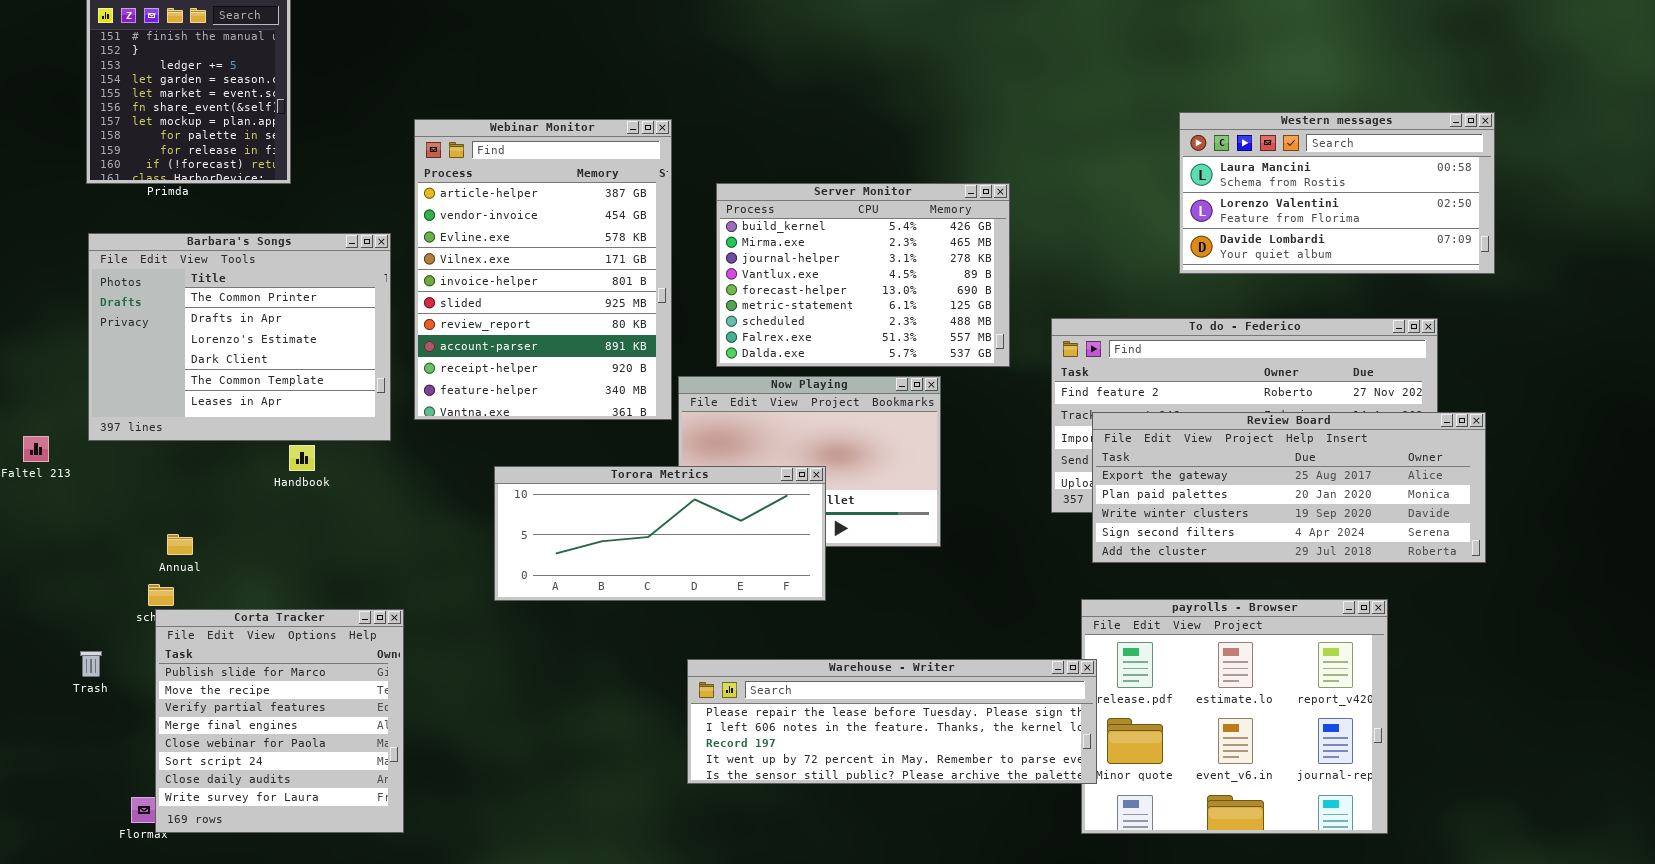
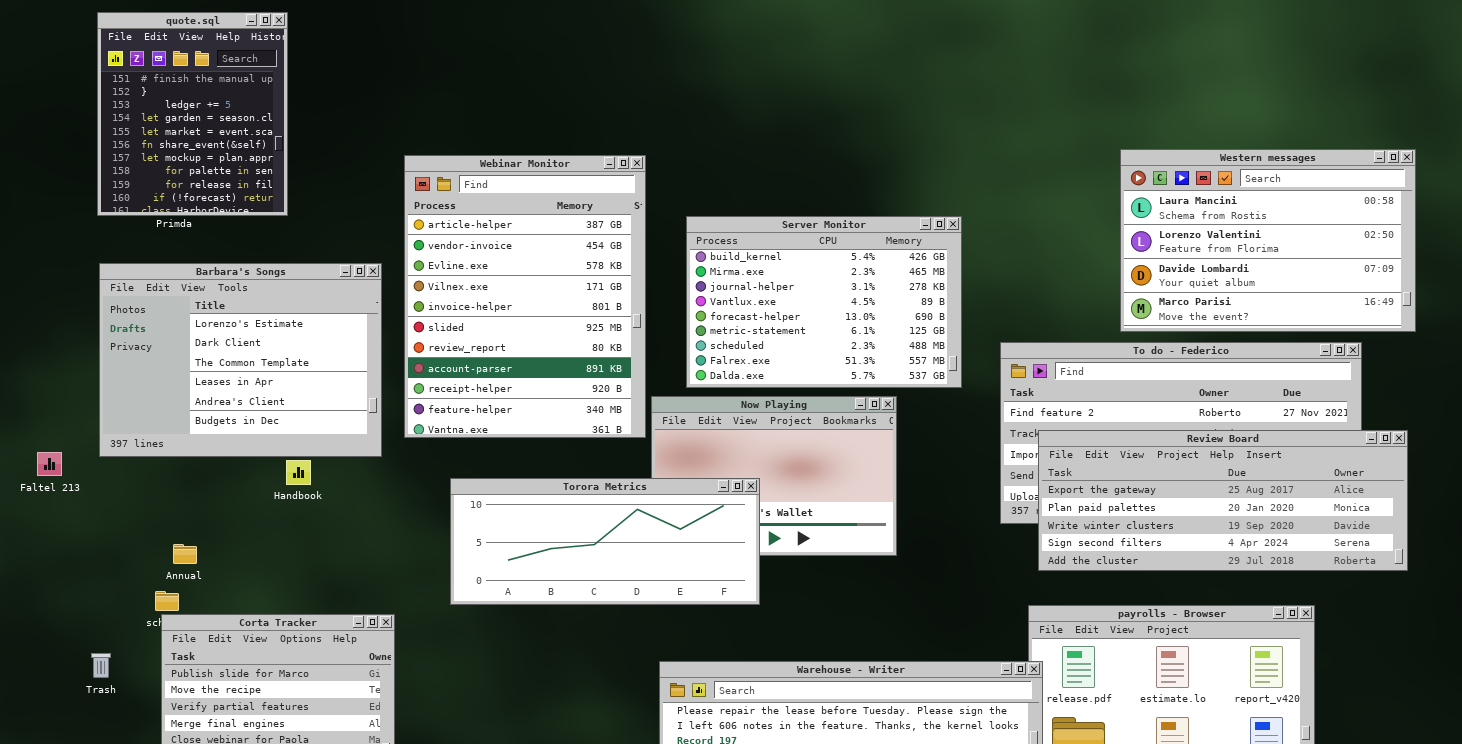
Western messages: [1179,112,1495,274] -> [1120,149,1416,332], resized
Barbara's Songs: [88,233,391,441] -> [99,263,382,457], scrolled down 2 rows
Torora Metrics: [494,466,826,601] -> [450,478,760,605], moved

